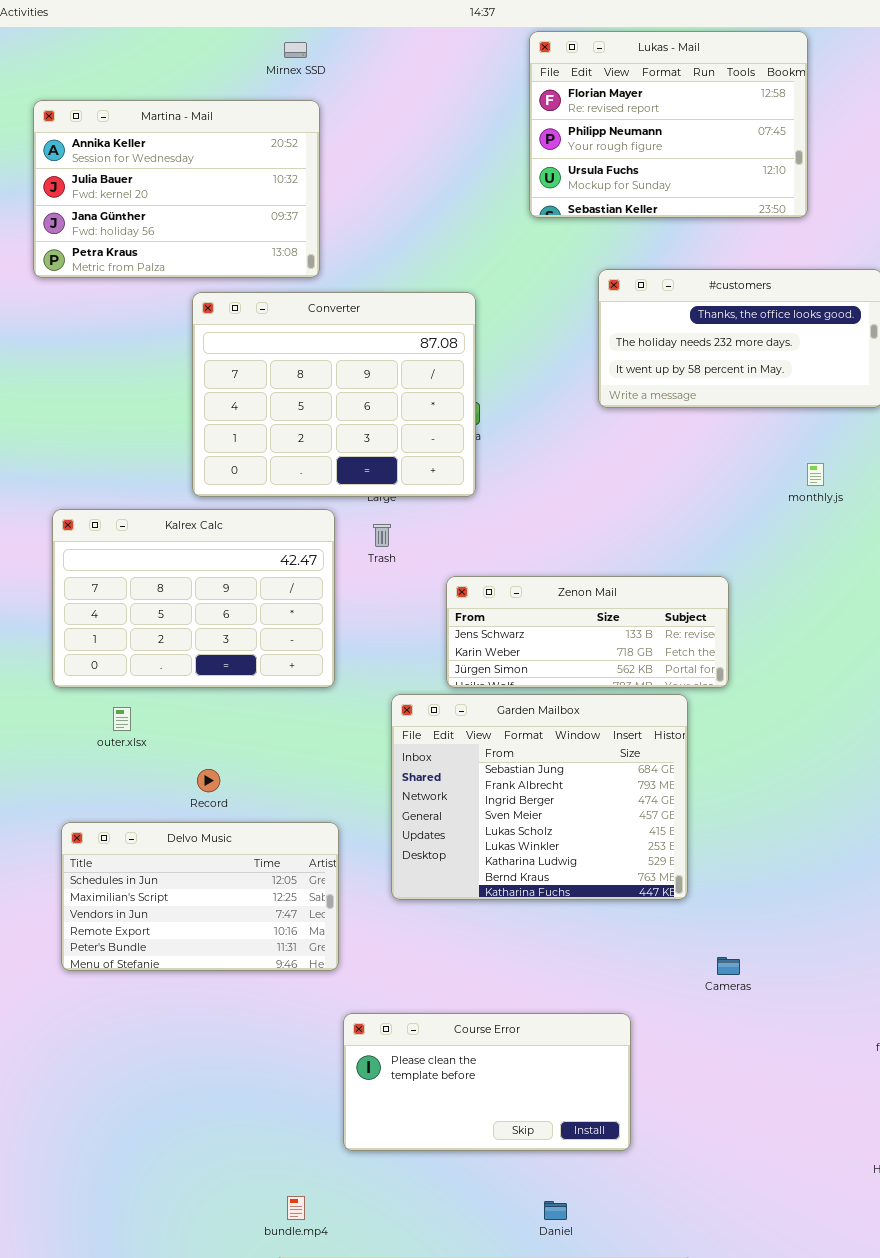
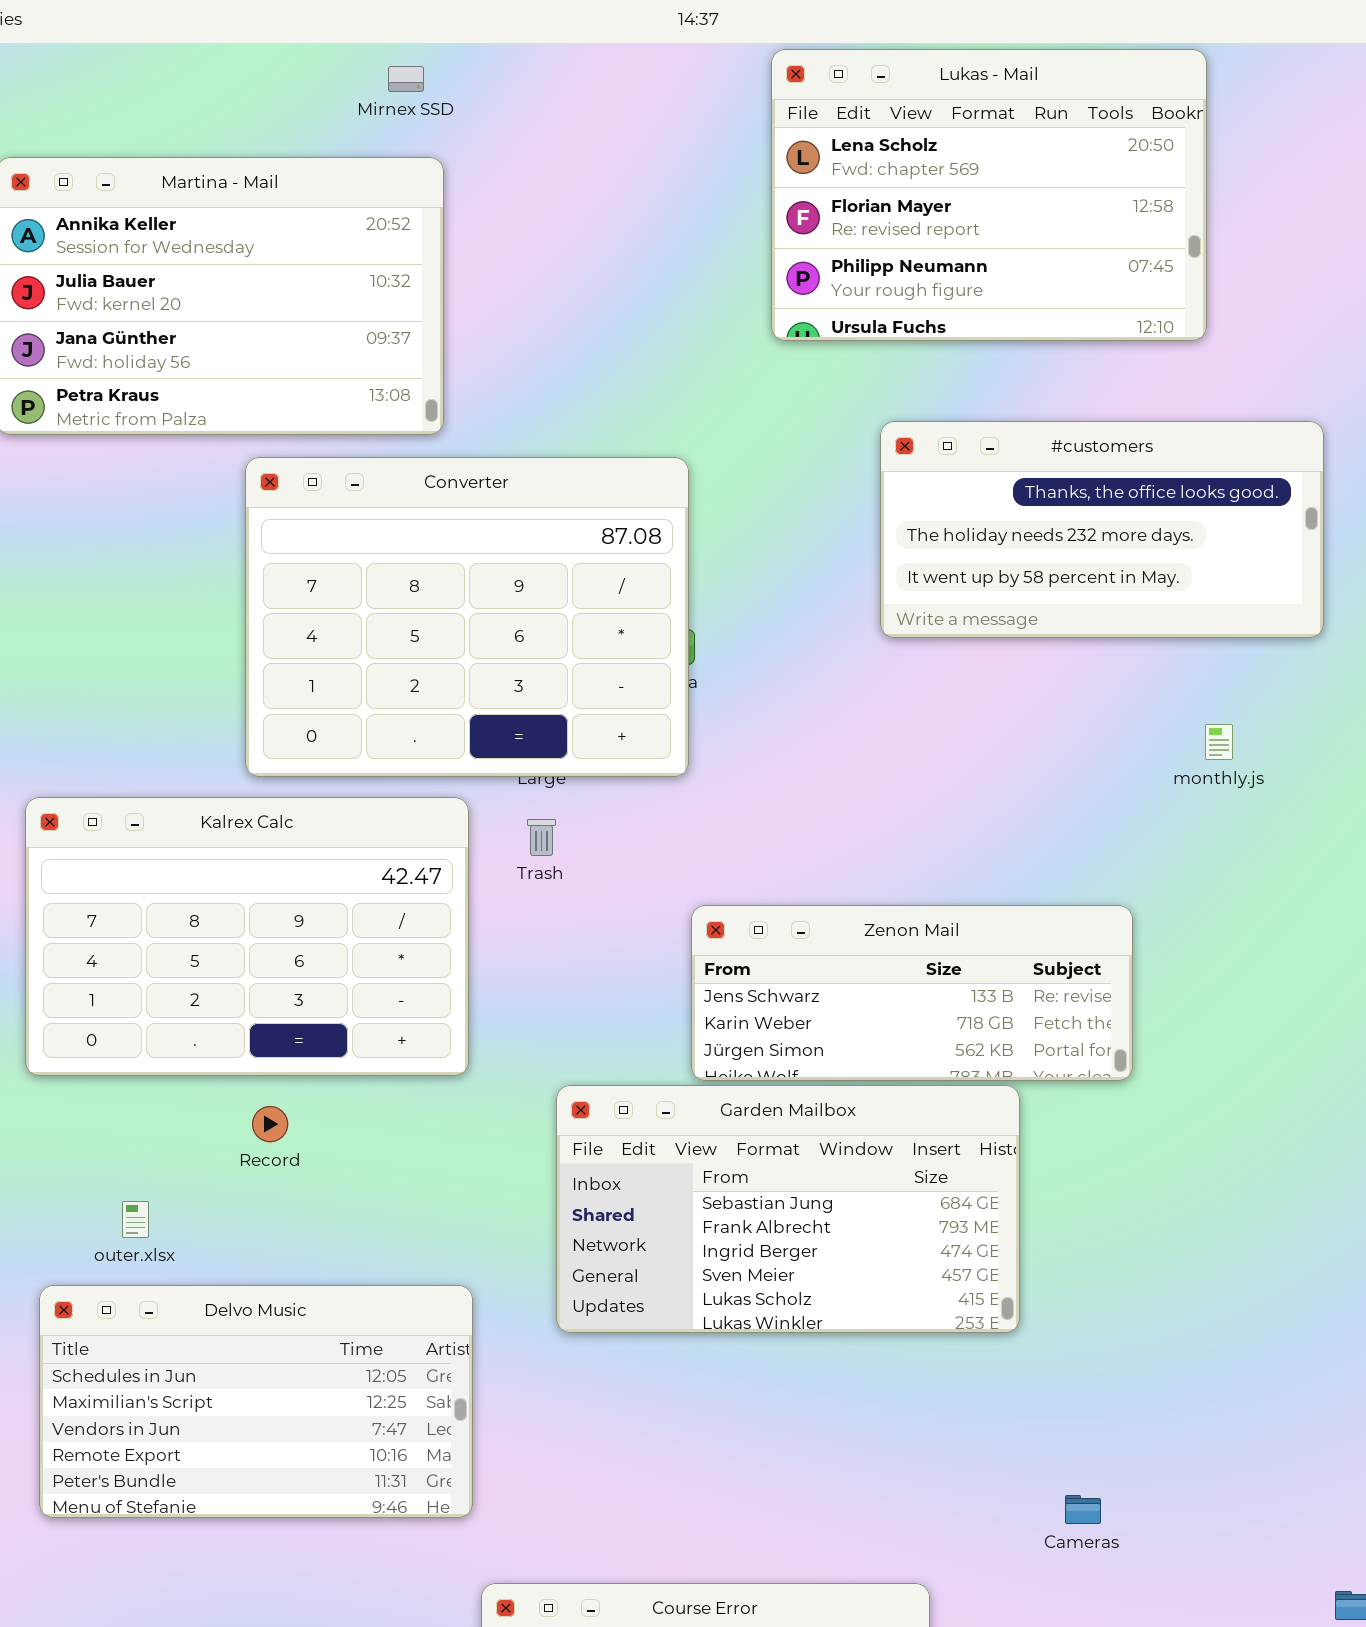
Lukas - Mail: [529,31,808,218] -> [771,49,1207,341], scrolled up 1 row
Zenon Mail: [446,576,729,688] -> [691,905,1133,1081], moved
Garden Mailbox: [391,694,688,900] -> [556,1085,1020,1333], resized
outer.xlsx: [113,707,131,731] -> [122,1201,149,1238], moved
Record: [197,769,220,792] -> [252,1106,288,1142], moved

